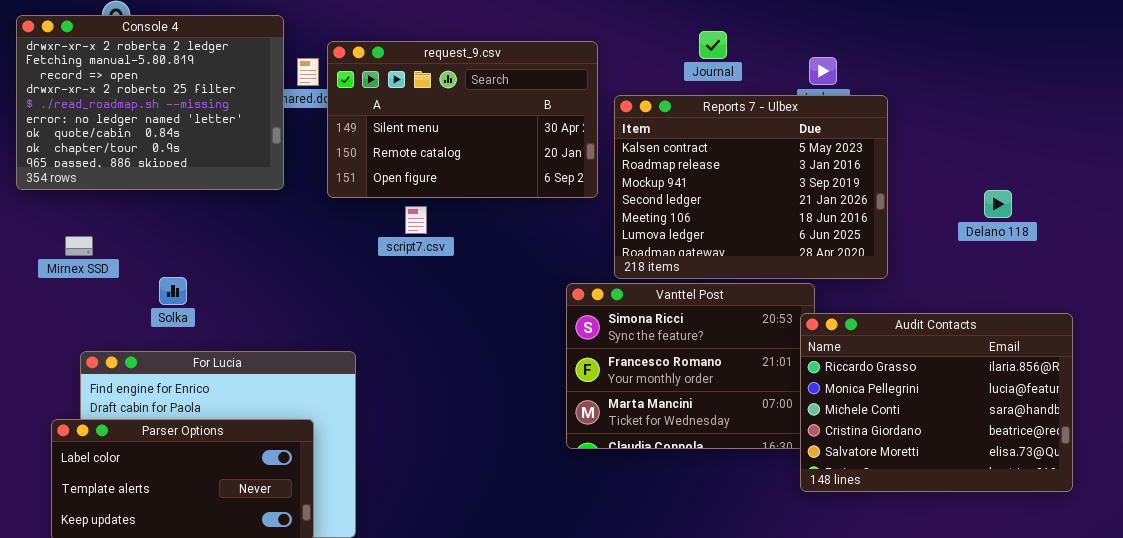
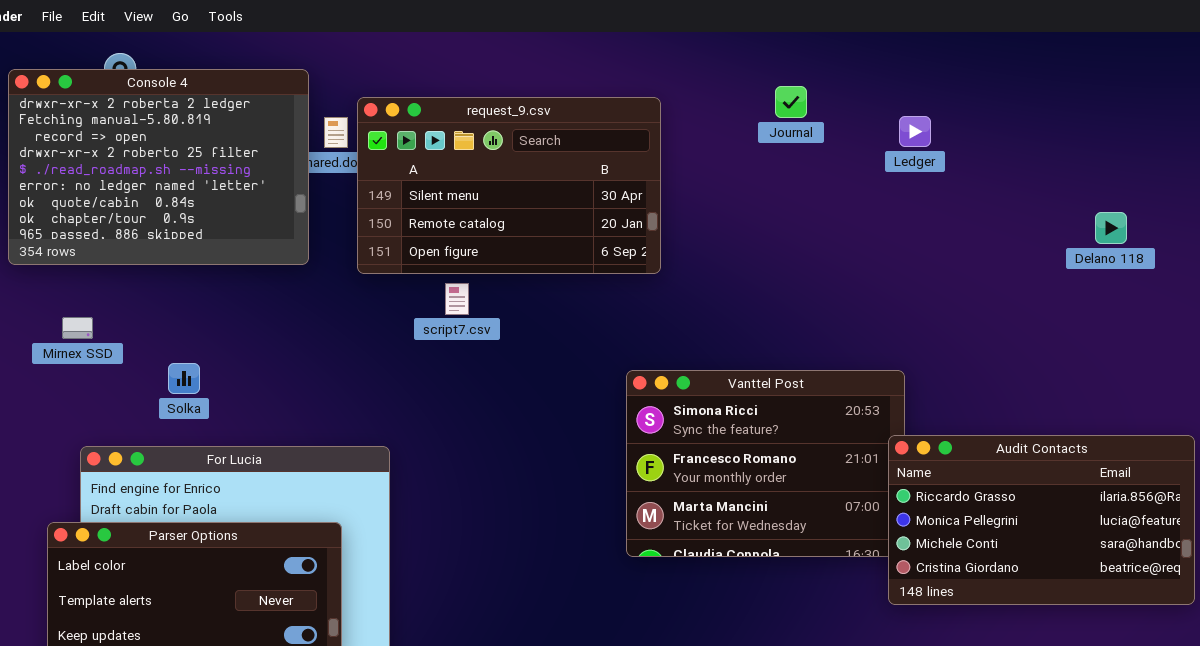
Reports 7 - Ulbex: [614,95,888,279] -> none, closed
Delano 118: [984,190,1012,218] -> [1095,212,1127,244], moved
Audit Contacts: [800,313,1073,492] -> [888,435,1195,605], resized

